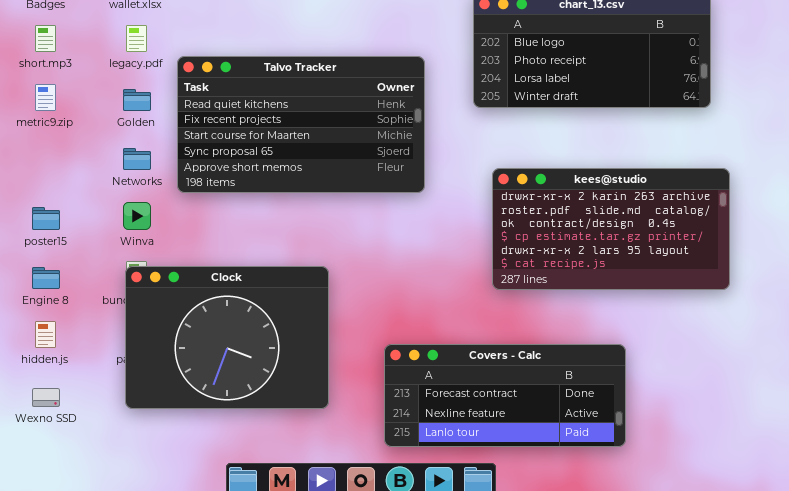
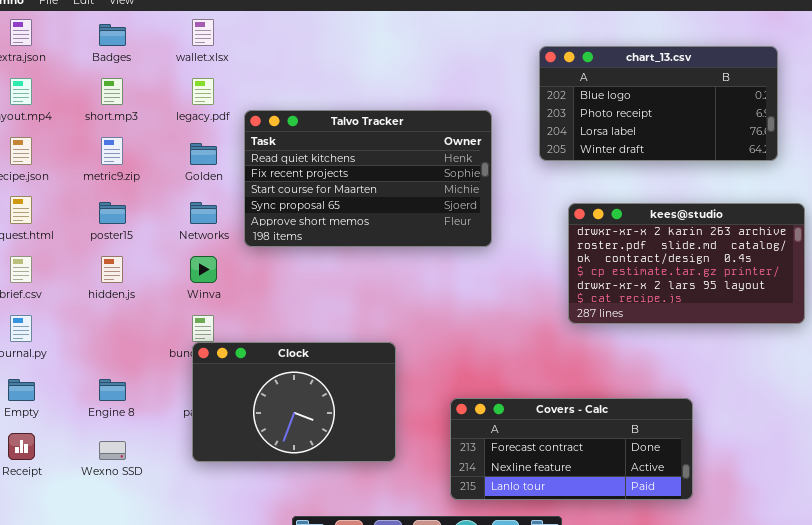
kees@studio: [492,168,730,290] -> [568,203,805,324], moved
poster15: [32,207,60,230] -> [99,202,126,224], moved
Clock: [125,266,329,409] -> [192,342,396,462], resized
Engine 8: [32,267,60,289] -> [99,379,126,401], moved
hidden.js: [35,321,56,348] -> [101,256,123,283], moved

